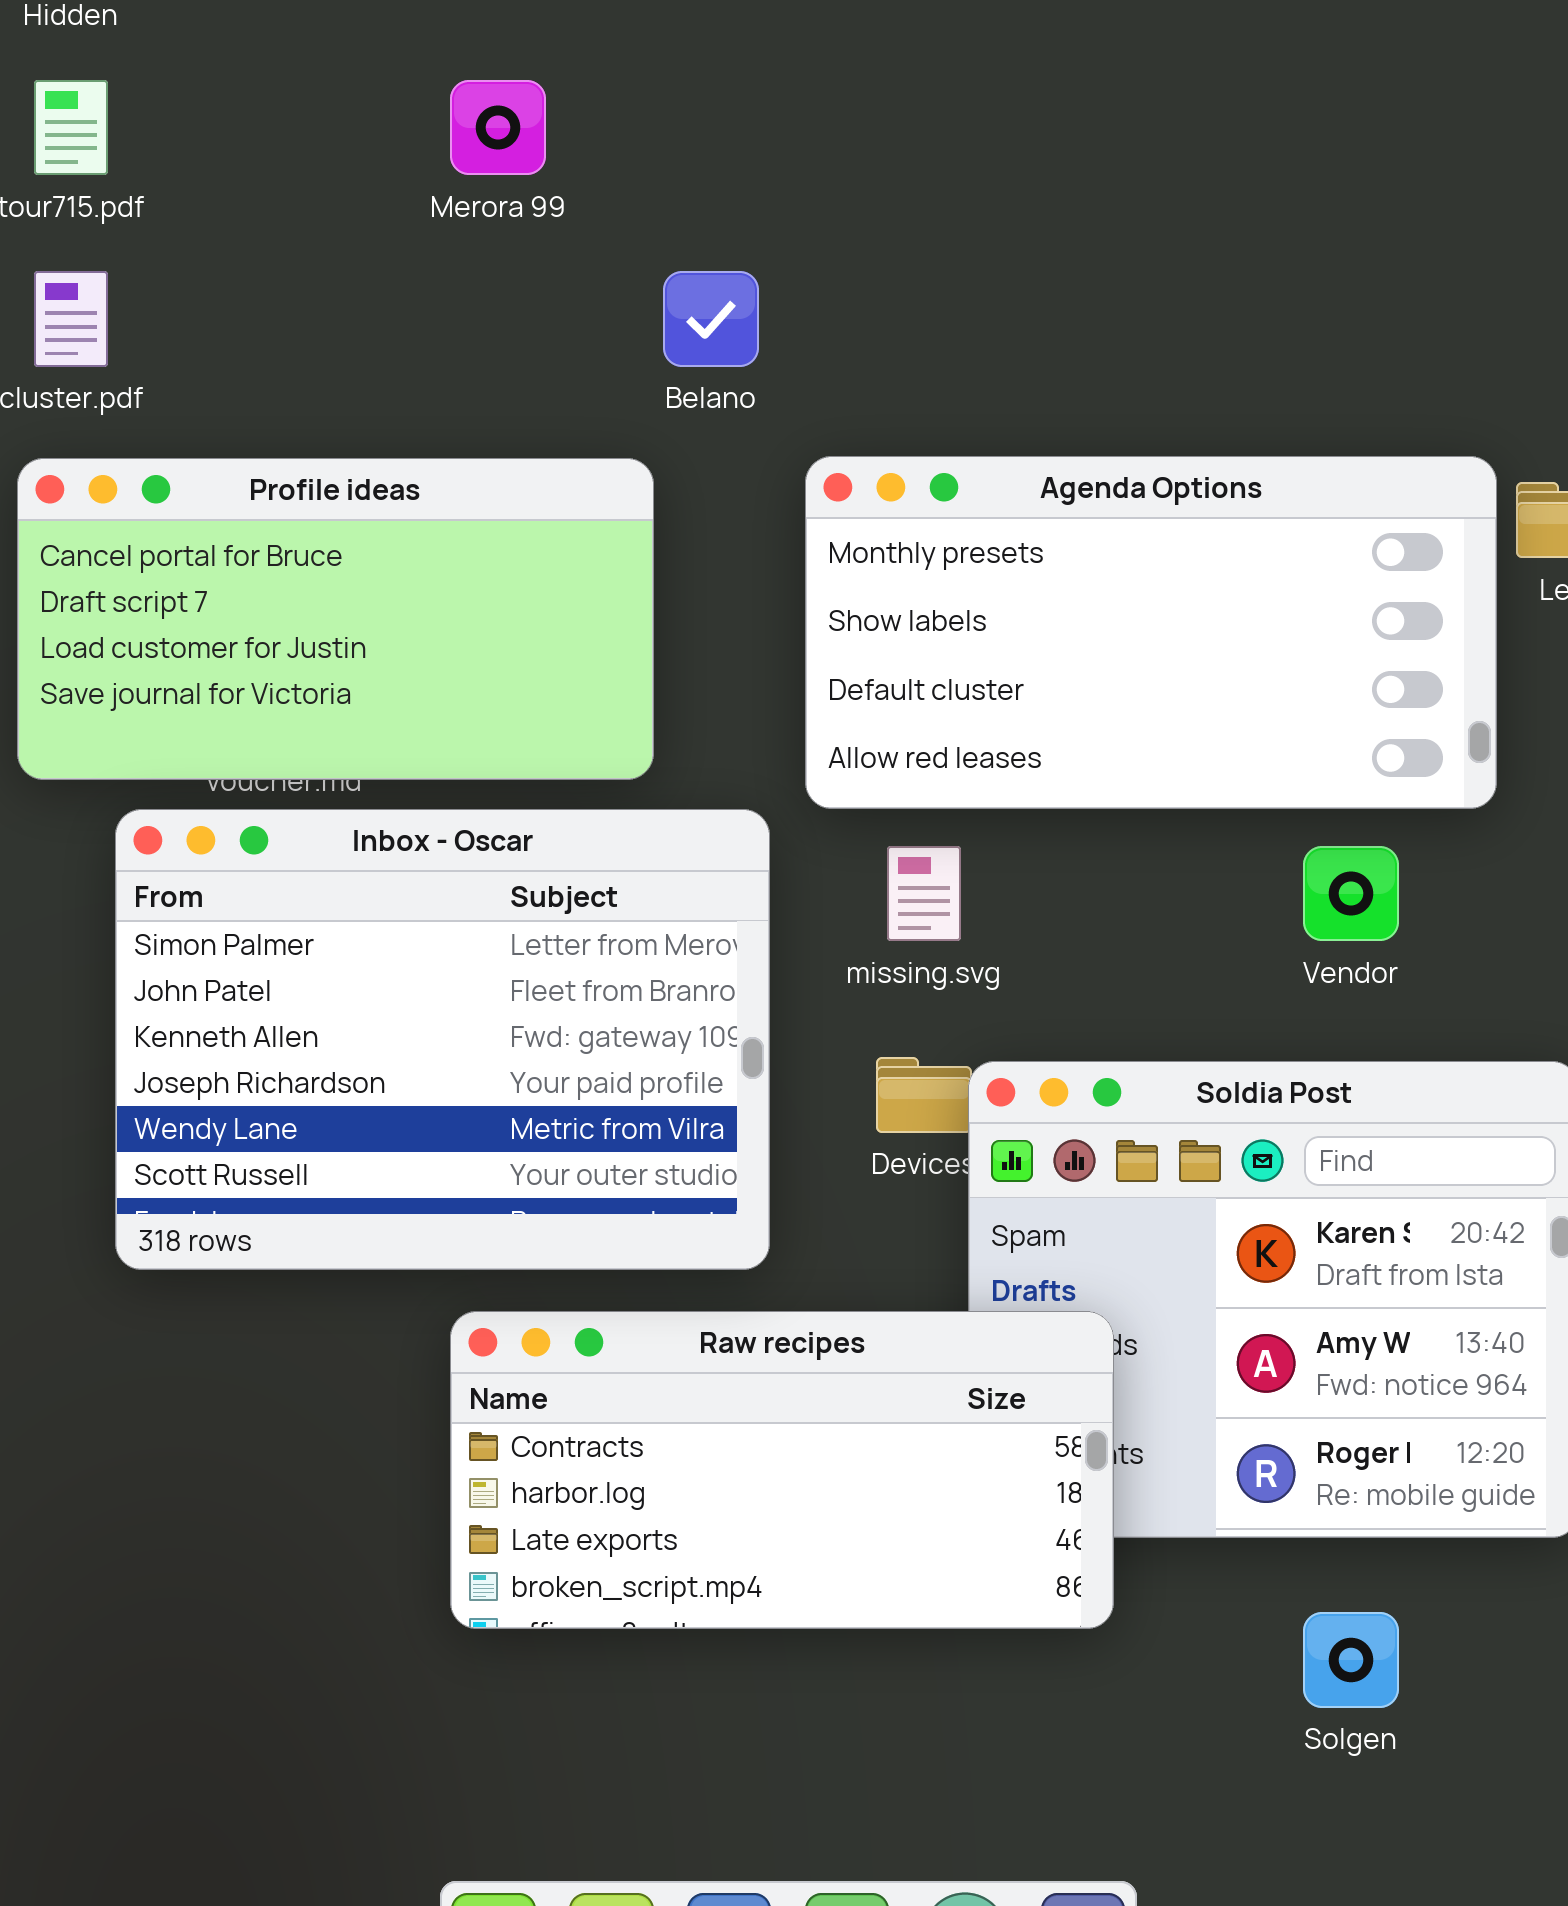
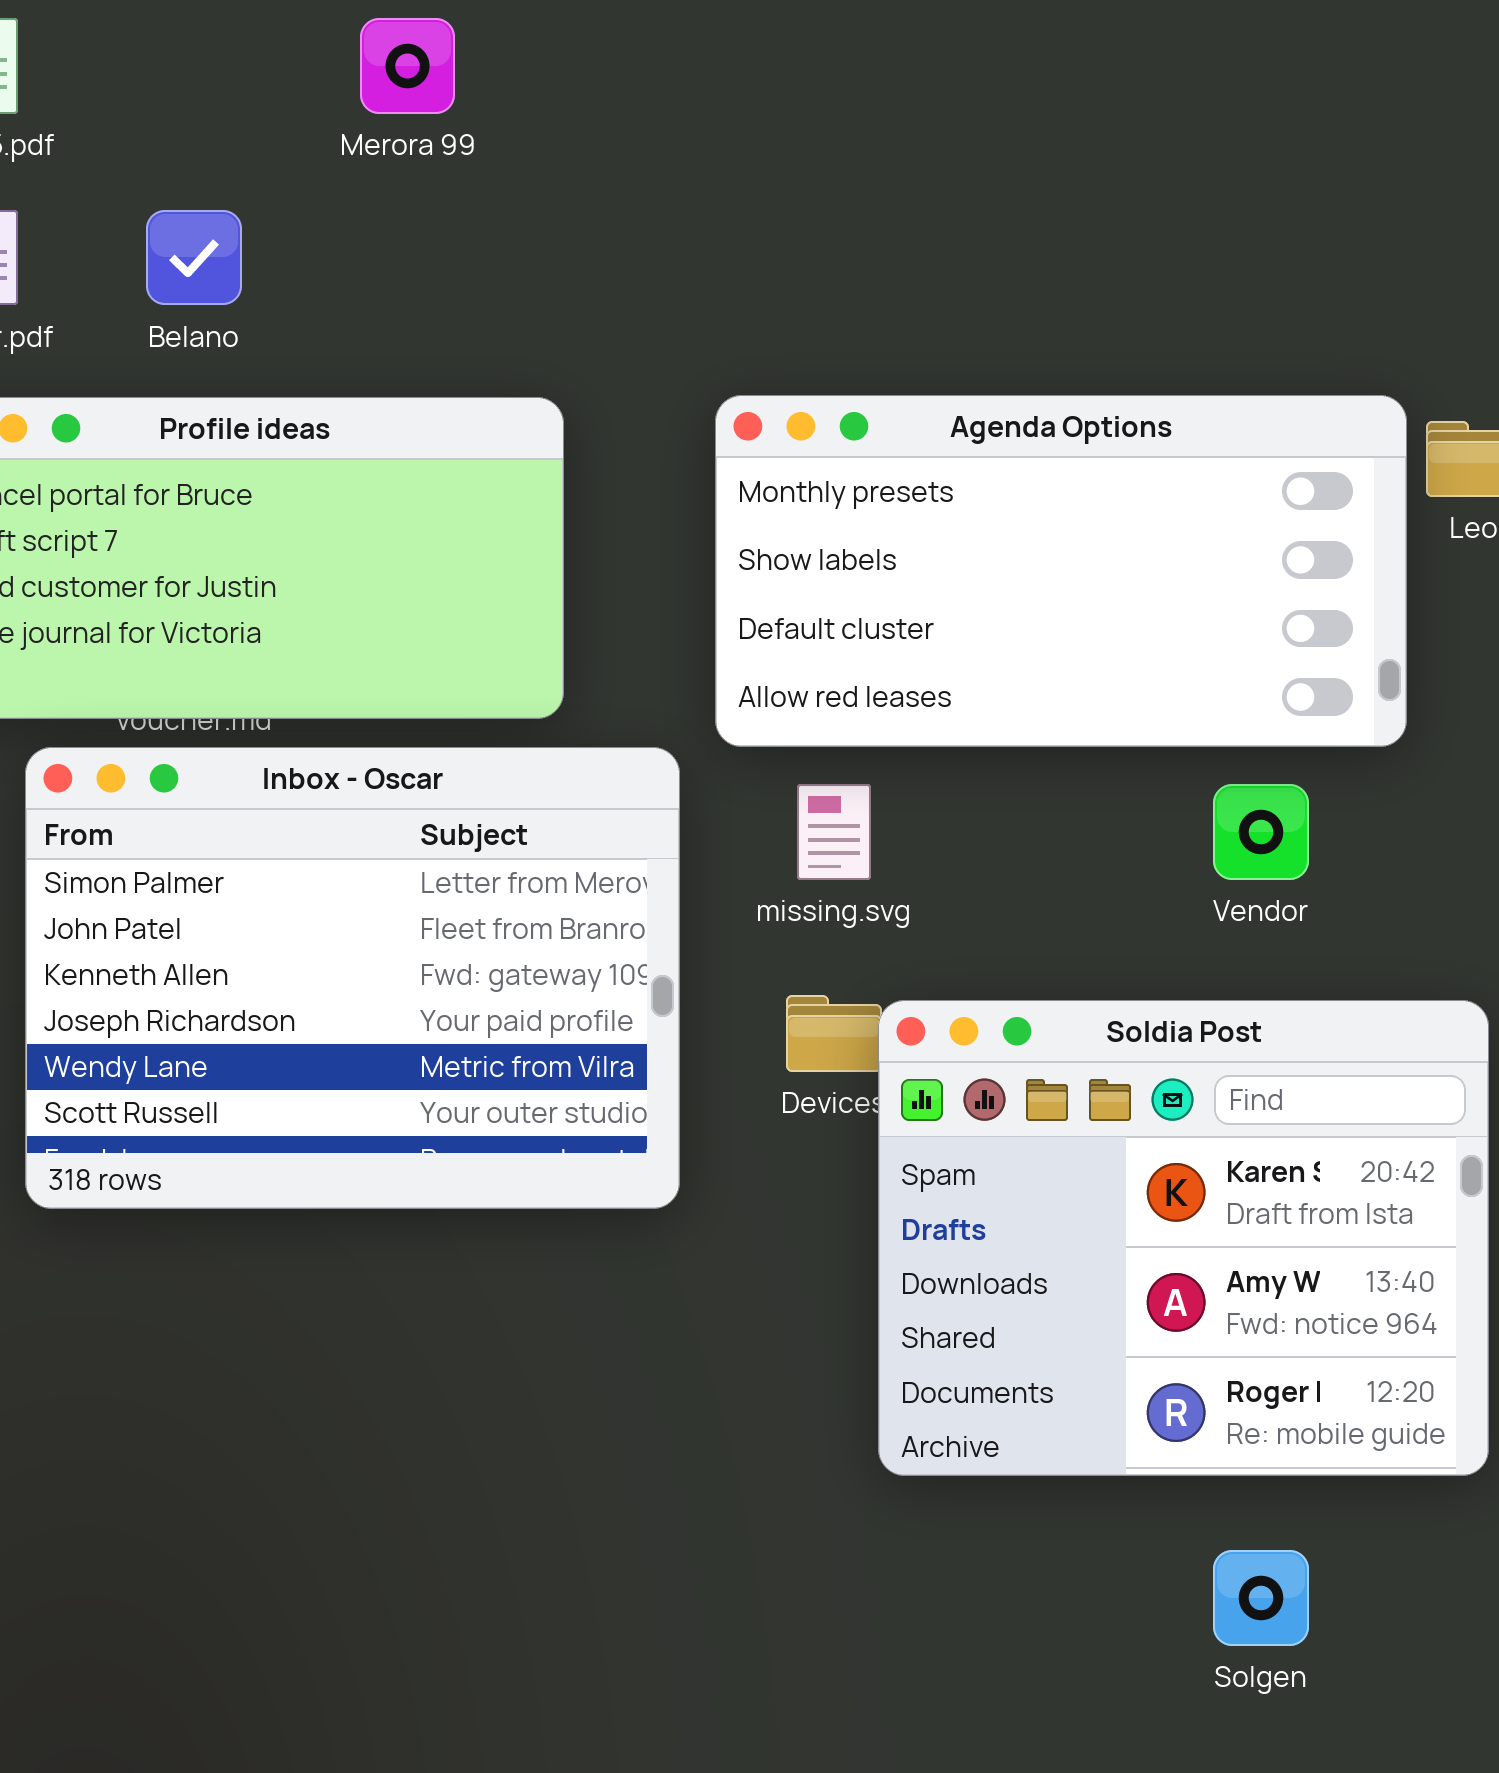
Belano: [663,271,759,367] -> [146,210,242,305], moved
Raw recipes: [450,1311,1114,1629] -> none, closed

